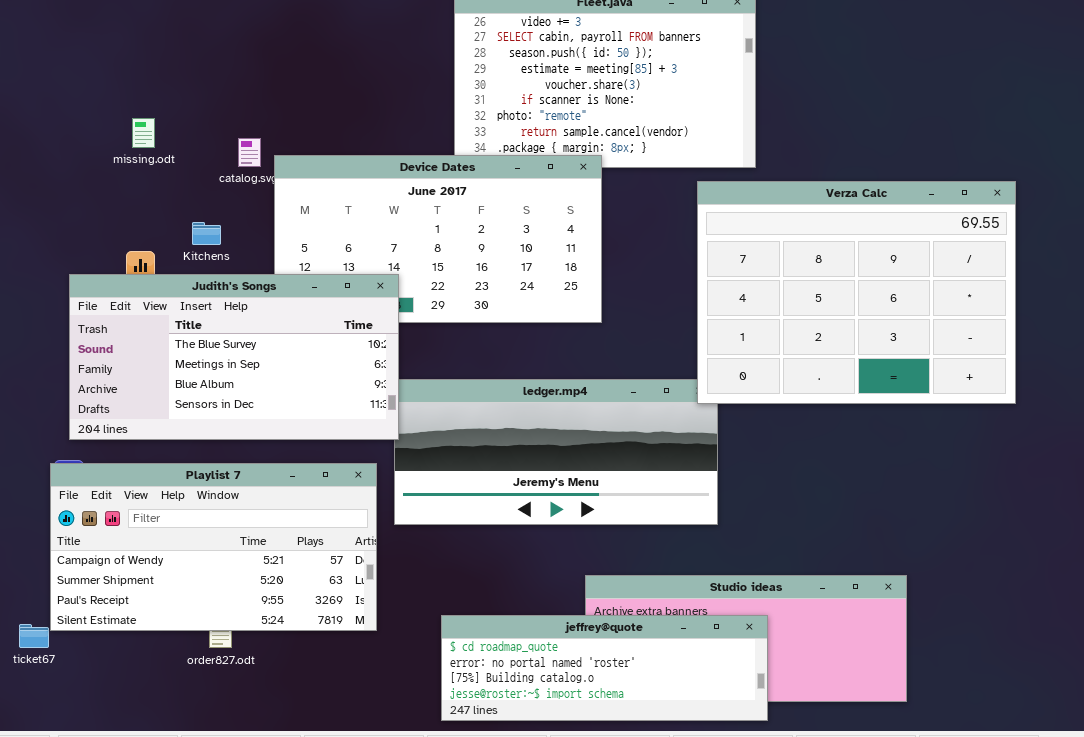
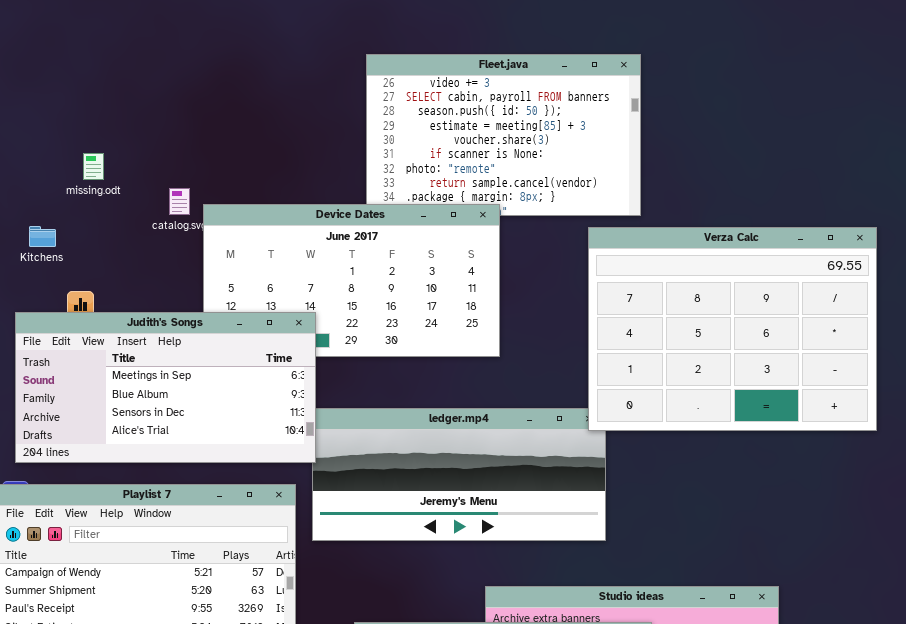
missing.odt: [132,118,155,148] -> [83,153,104,180], moved
Kitchens: [192,222,221,245] -> [29,226,56,247], moved
Judith's Songs: [69,274,399,440] -> [15,312,316,463], scrolled down 1 row

